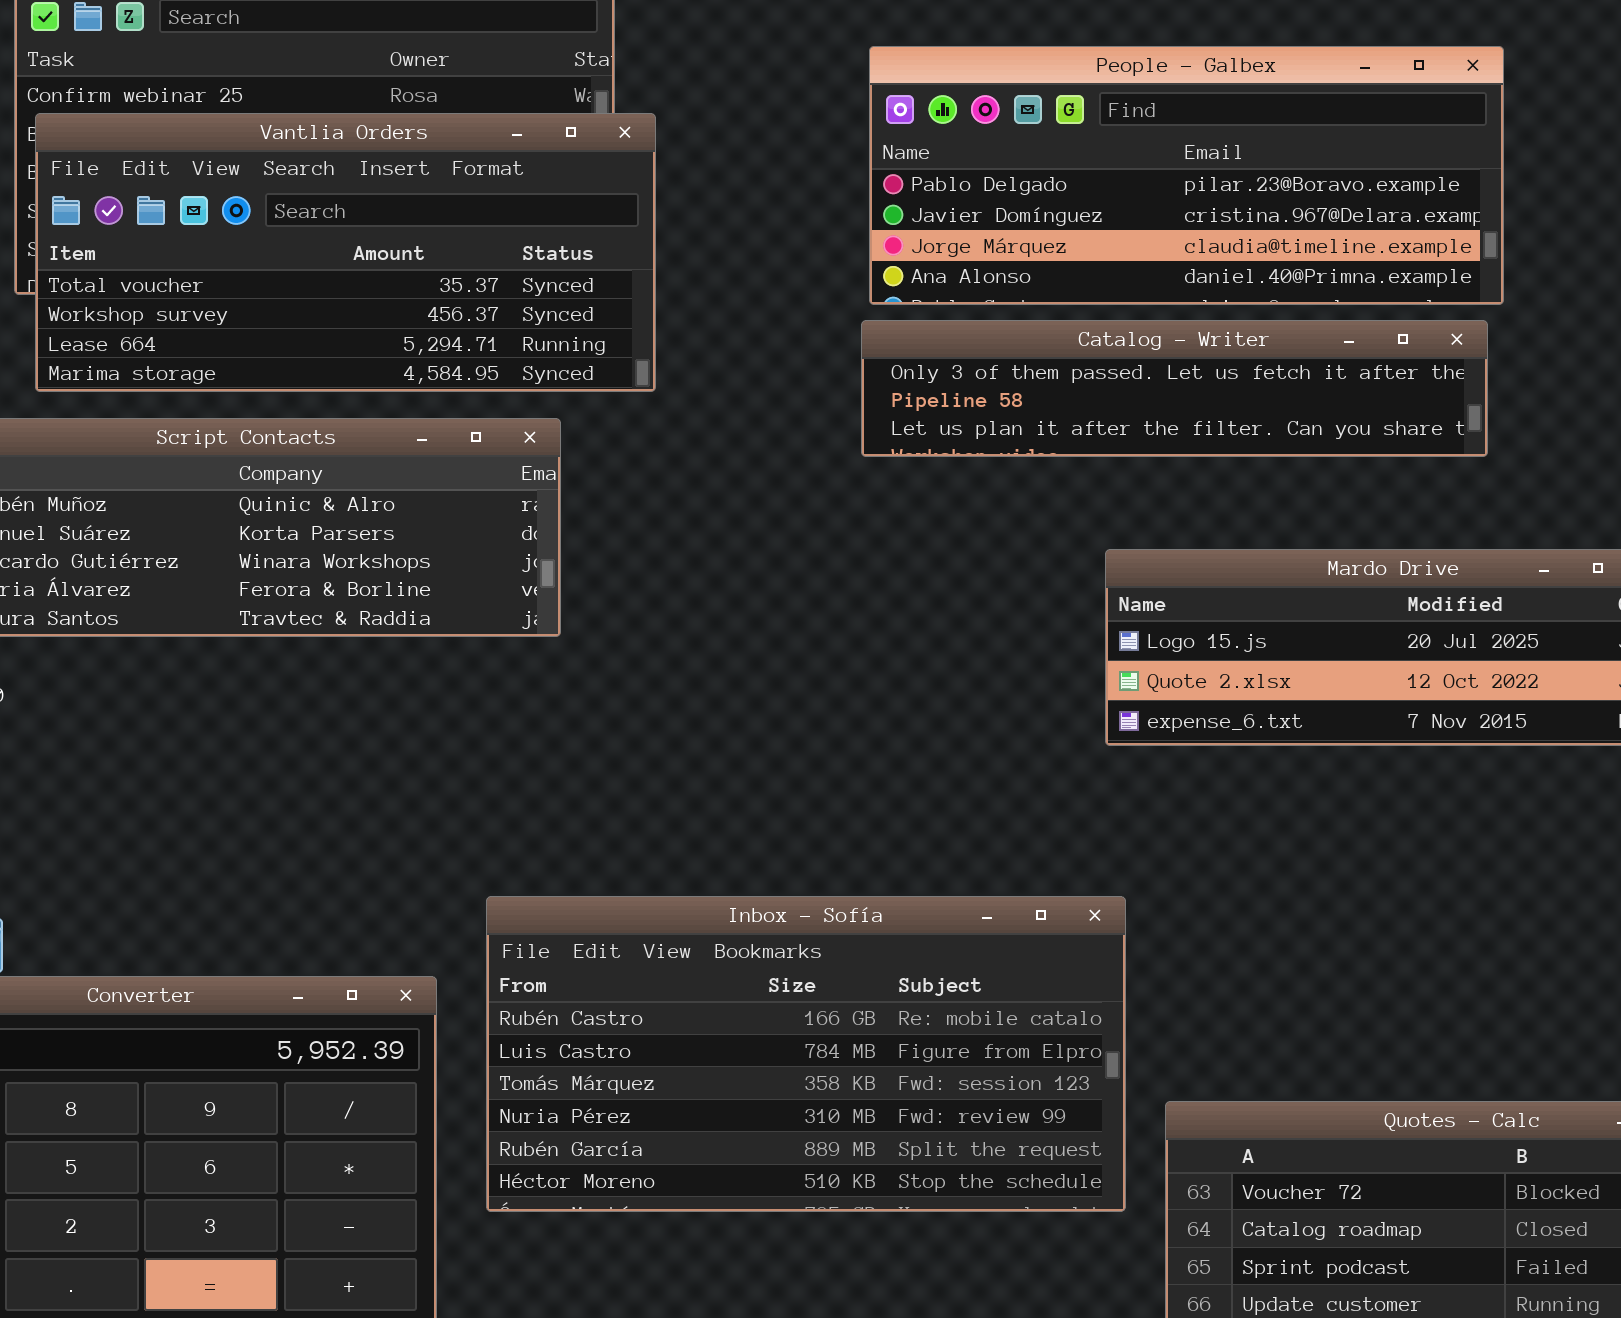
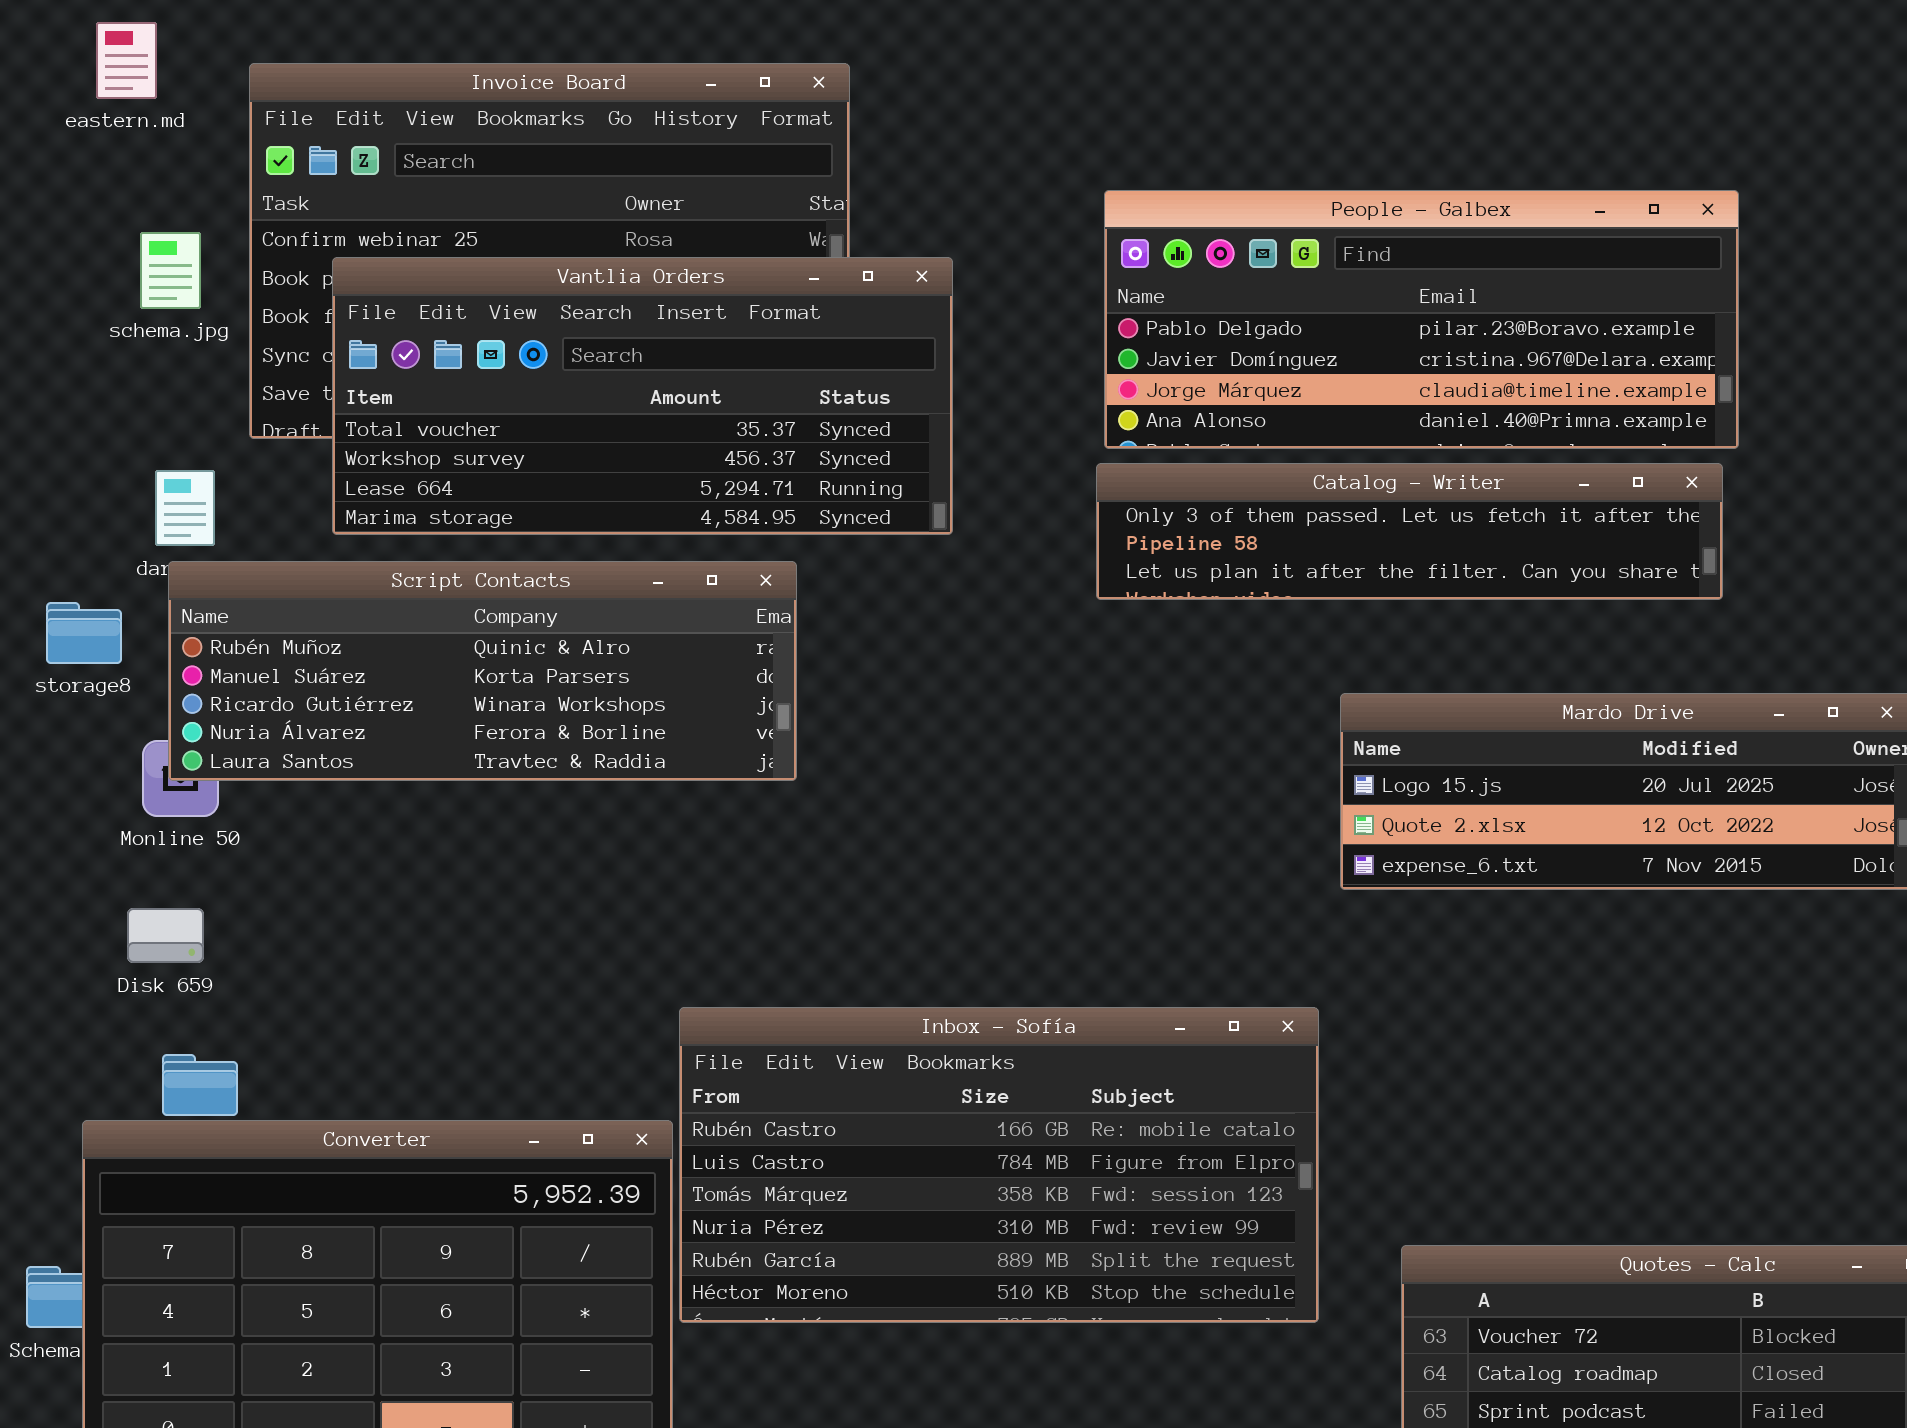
Vantlia Orders: [35,113,656,392] -> [332,257,953,535], moved
Inbox - Sofía: [486,896,1126,1212] -> [679,1007,1319,1323], moved

